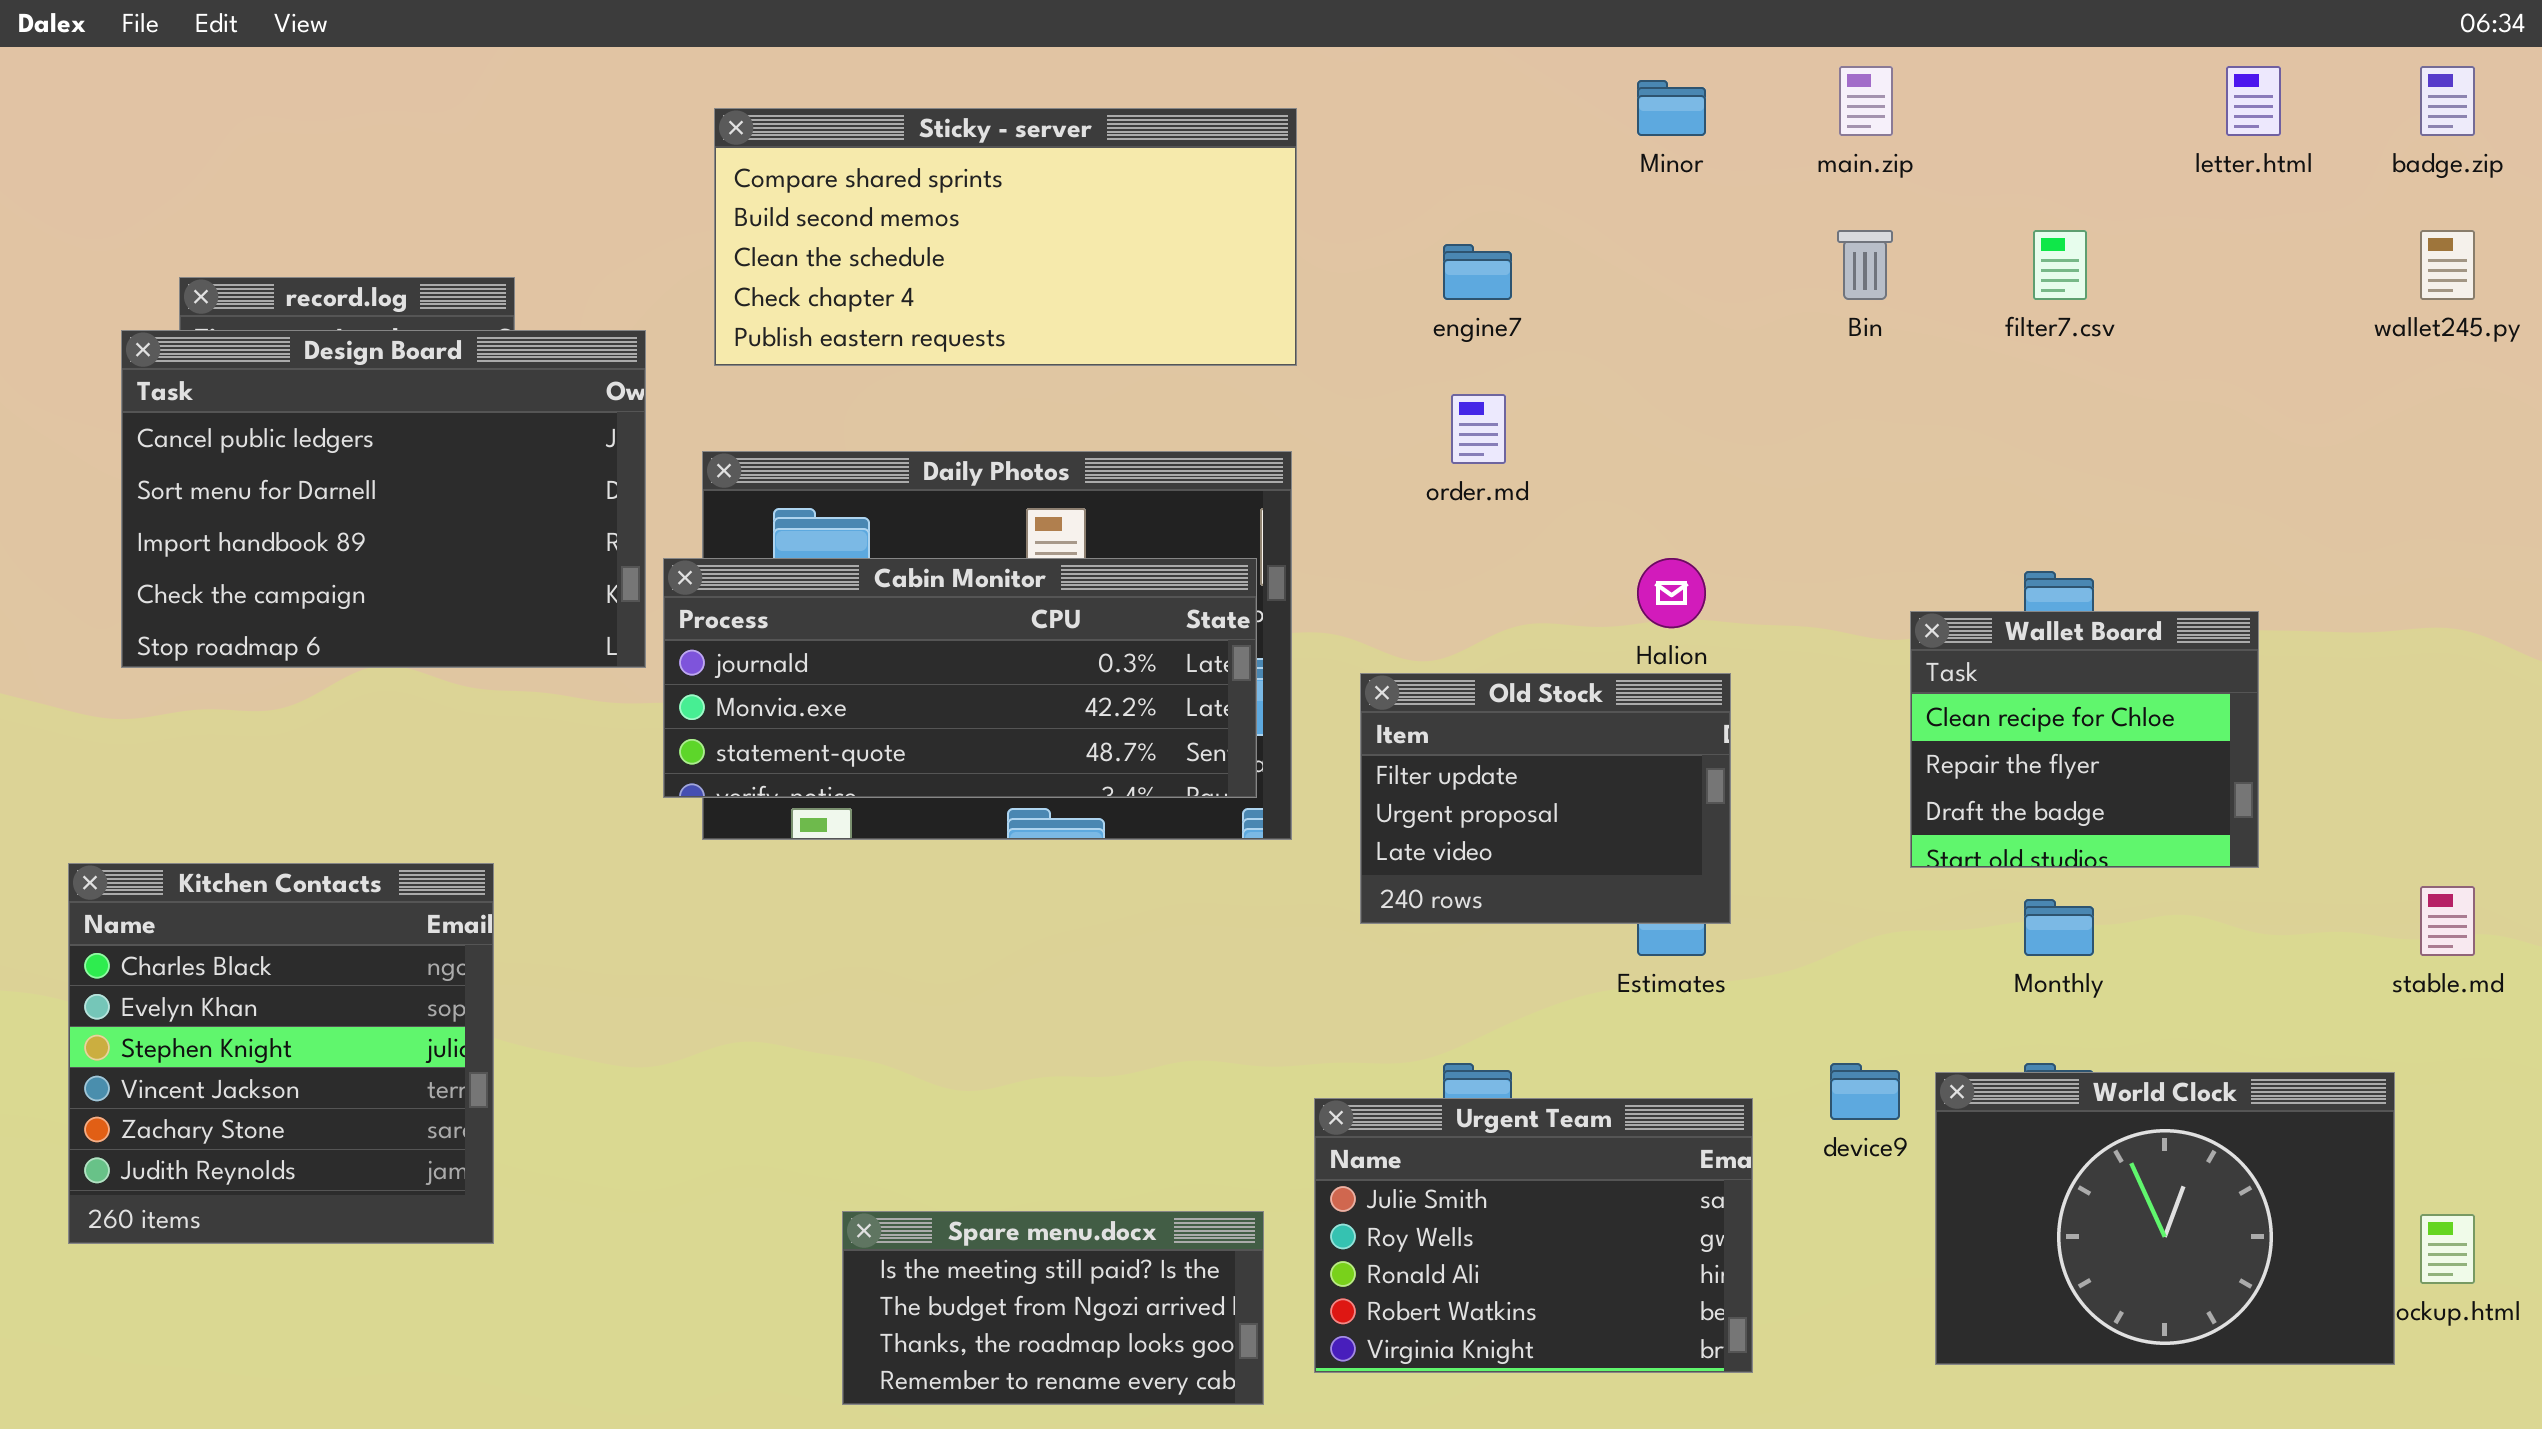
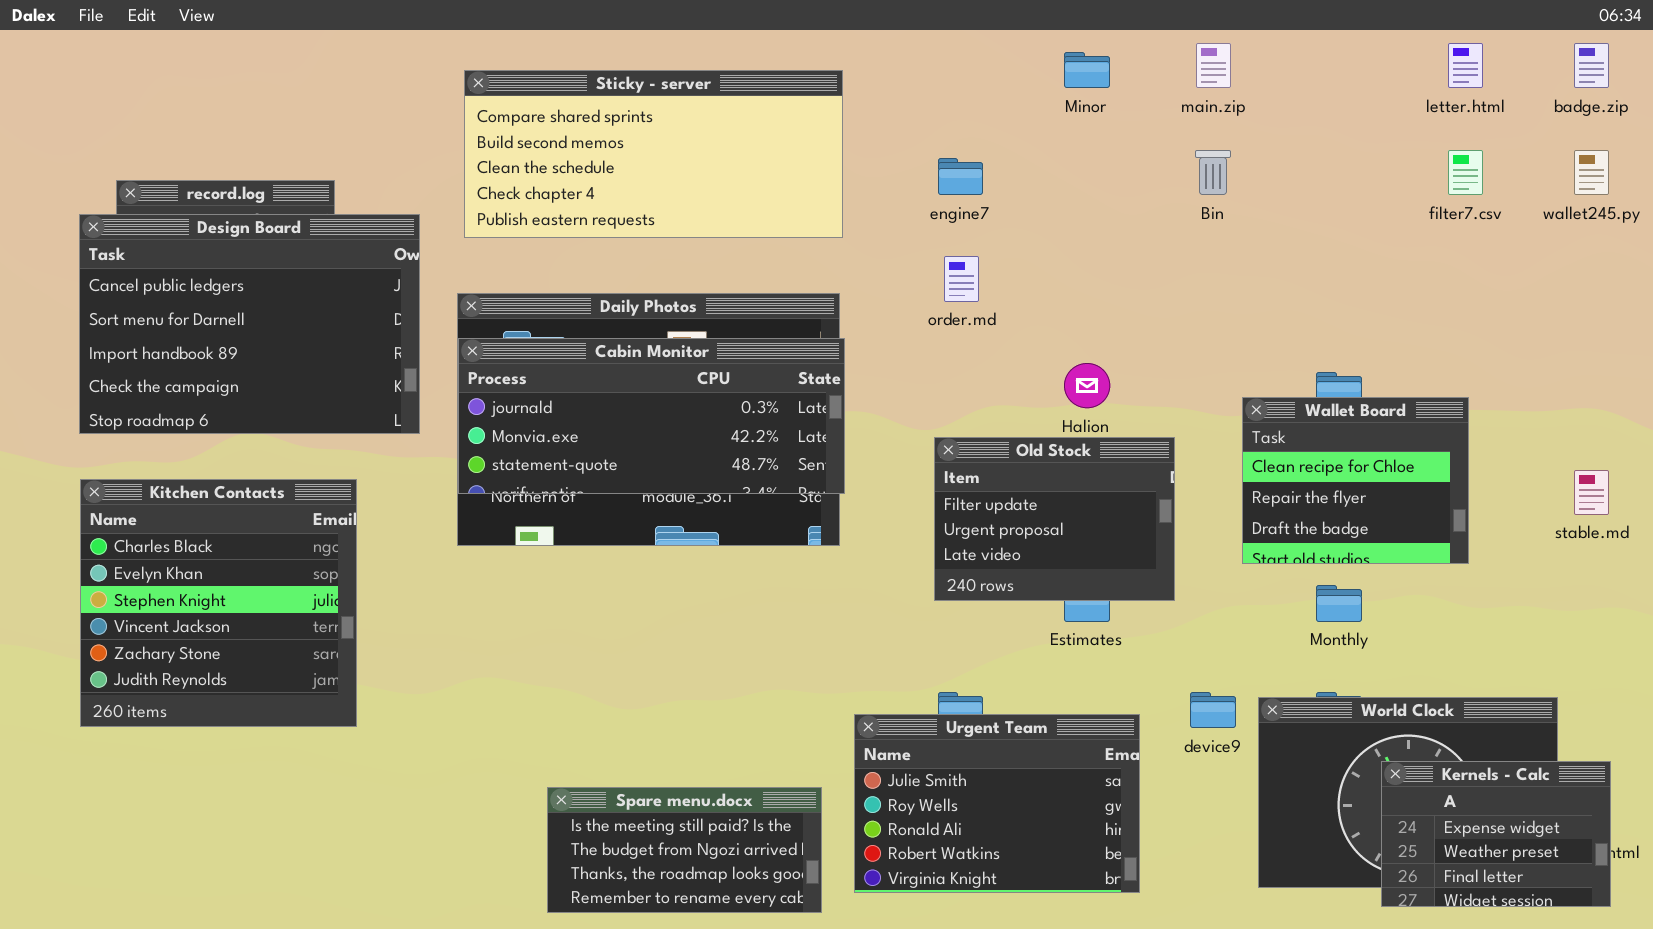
filter7.csv: [2033,230,2087,300] -> [1448,150,1483,195], moved
Cabin Monitor: [663,558,1257,798] -> [458,338,845,494], moved
Old Stock: [1360,673,1731,924] -> [934,437,1175,601], moved
Kitchen Contacts: [68,863,494,1244] -> [80,479,357,727], moved
stable.md: [2420,886,2475,956] -> [1574,470,1609,515], moved
Kernels - Calc: none -> [1381,761,1611,907], opened

